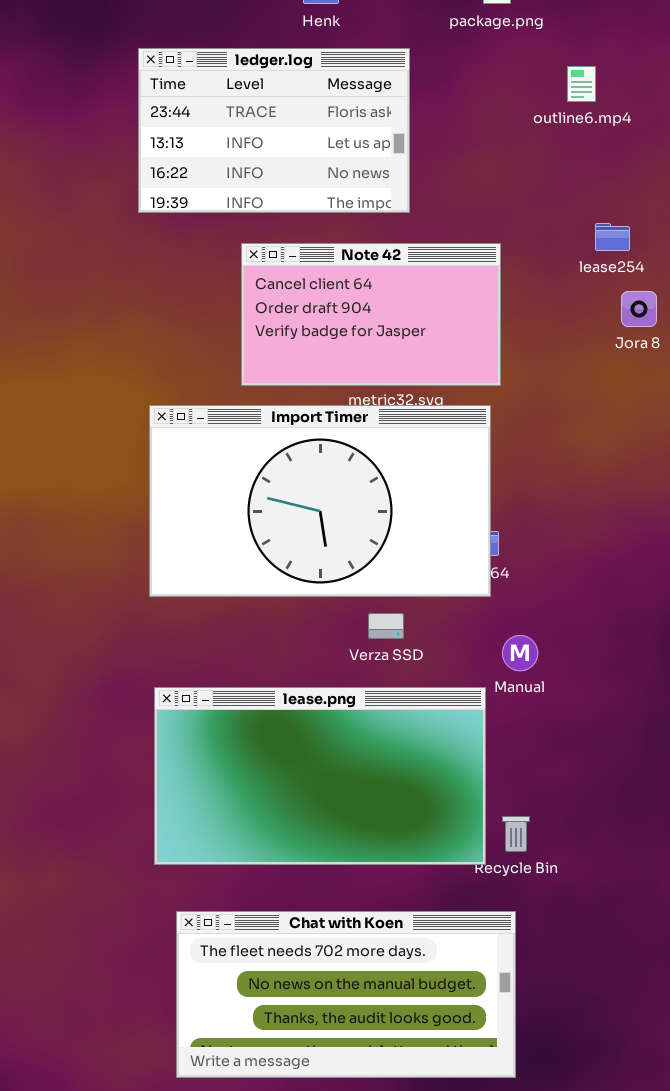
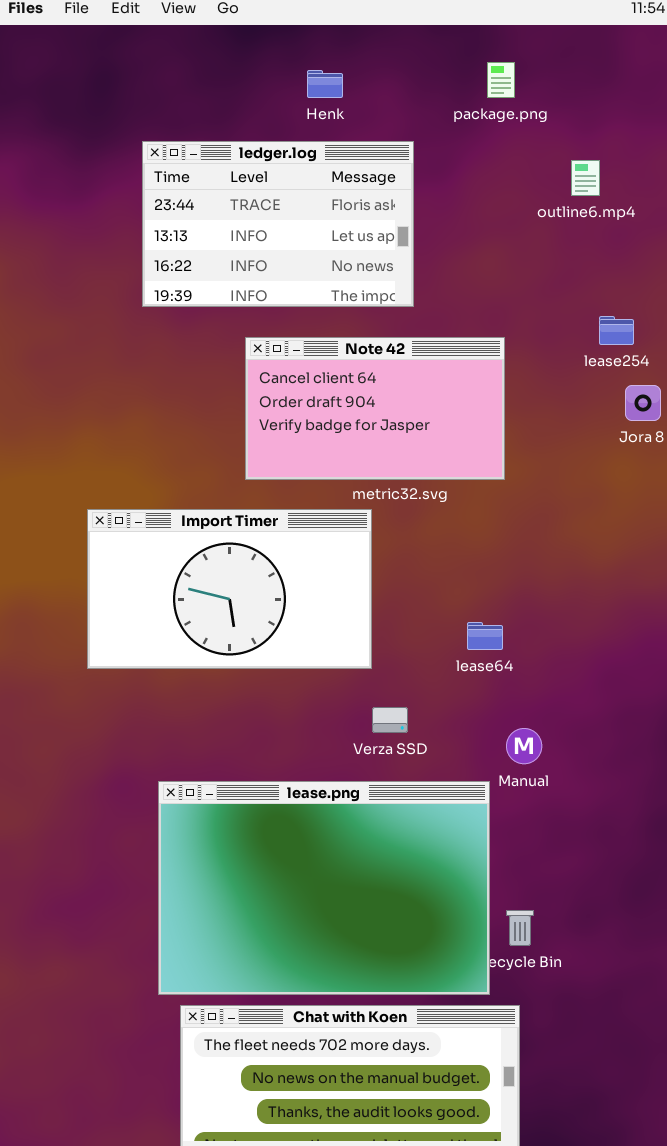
Import Timer: [149,405,491,597] -> [87,509,372,669], moved, resized
lease.png: [154,687,486,865] -> [158,781,490,995], resized

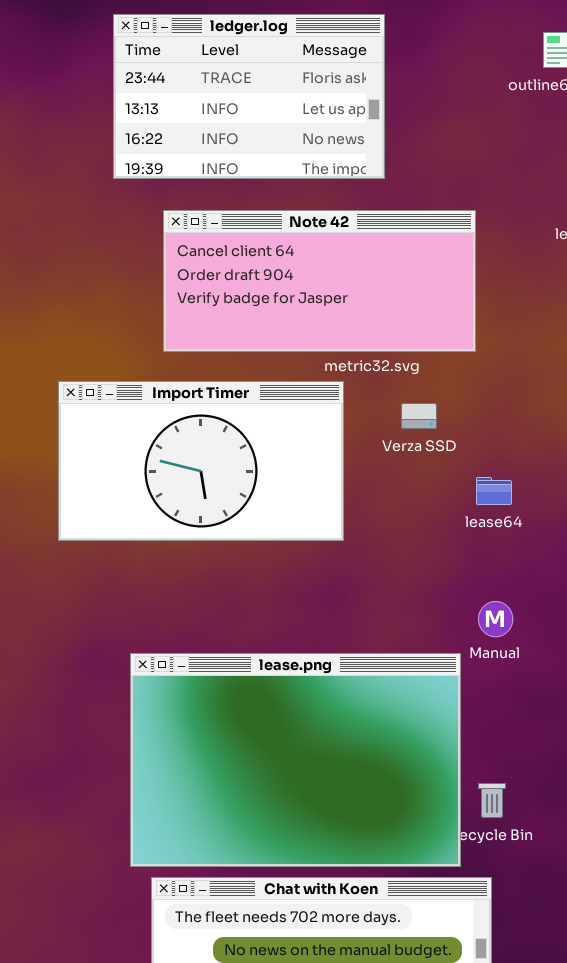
Note 42: [245,337,505,480] -> [163,210,476,352], resized
lease64: [467,622,503,650] -> [476,477,512,505], moved
Verza SSD: [372,707,408,733] -> [401,403,437,429], moved

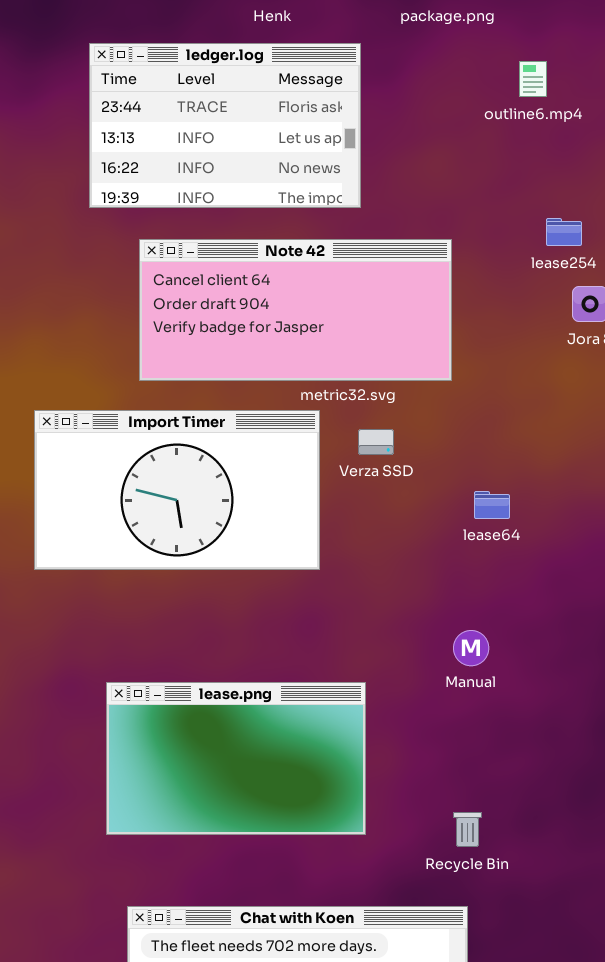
Verza SSD: [401,403,437,429] -> [358,429,394,455], moved
lease64: [476,477,512,505] -> [474,491,510,519], moved
lease.png: [130,653,461,867] -> [106,682,366,835], resized

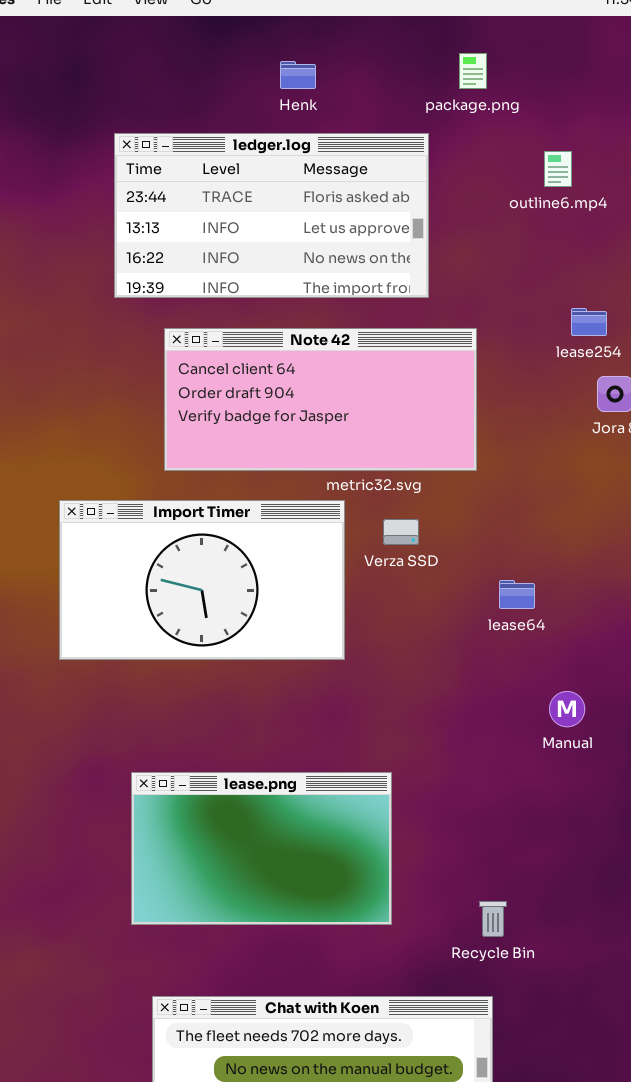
ledger.log: [89,43,361,208] -> [114,133,429,298], resized
Manual: [453,630,489,666] -> [549,691,585,727], moved

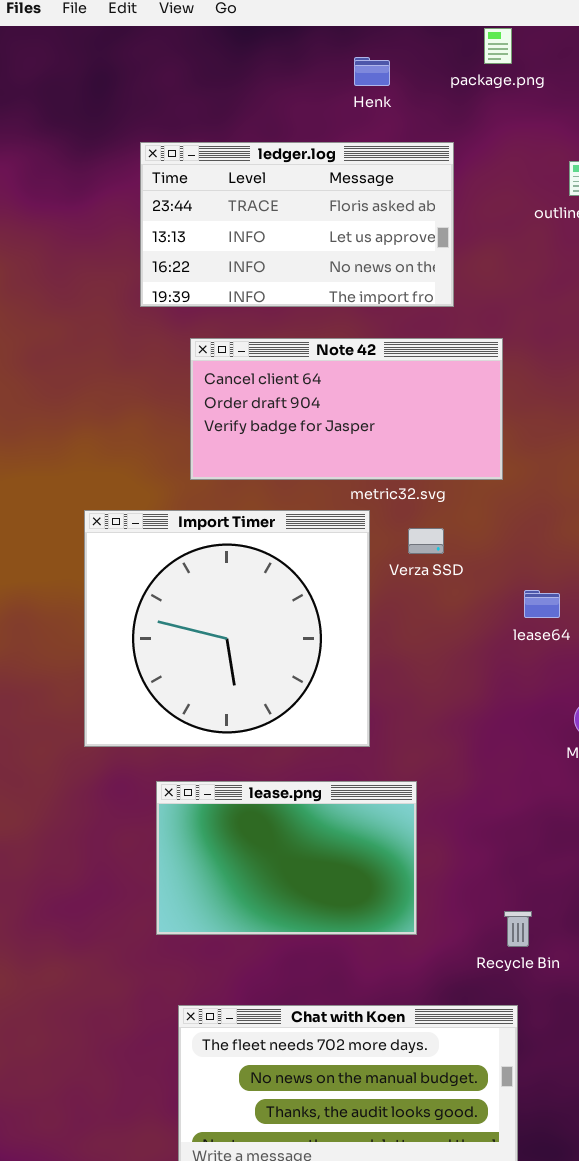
package.png: [459,53,487,89] -> [484,28,512,64], moved
Henk: [280,61,316,89] -> [354,57,390,86], moved
Import Timer: [59,500,345,660] -> [84,510,370,747], resized

